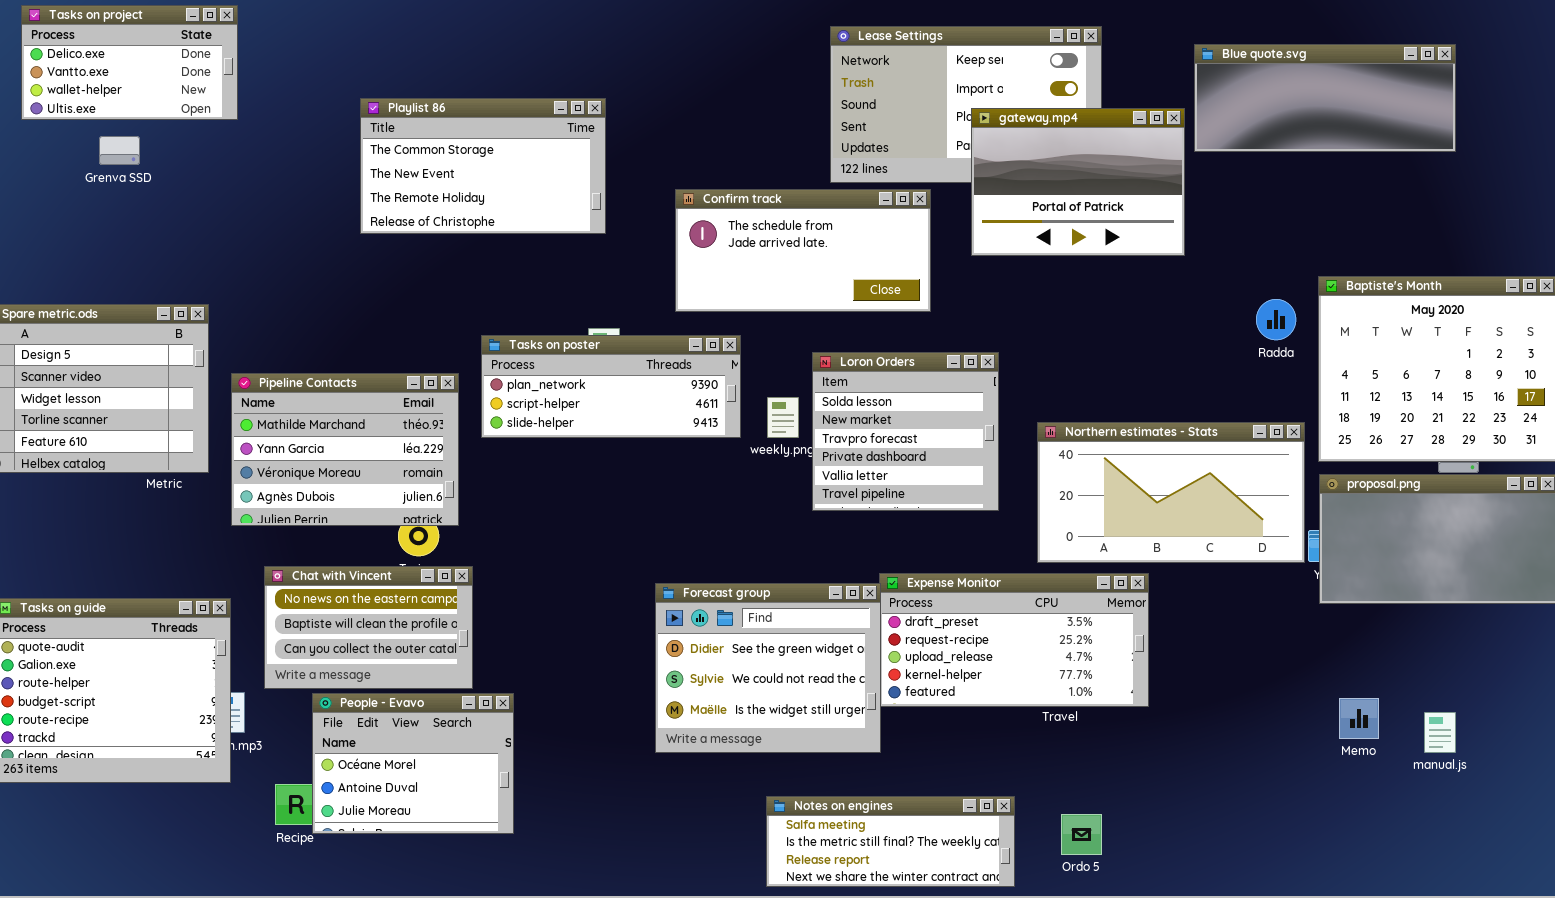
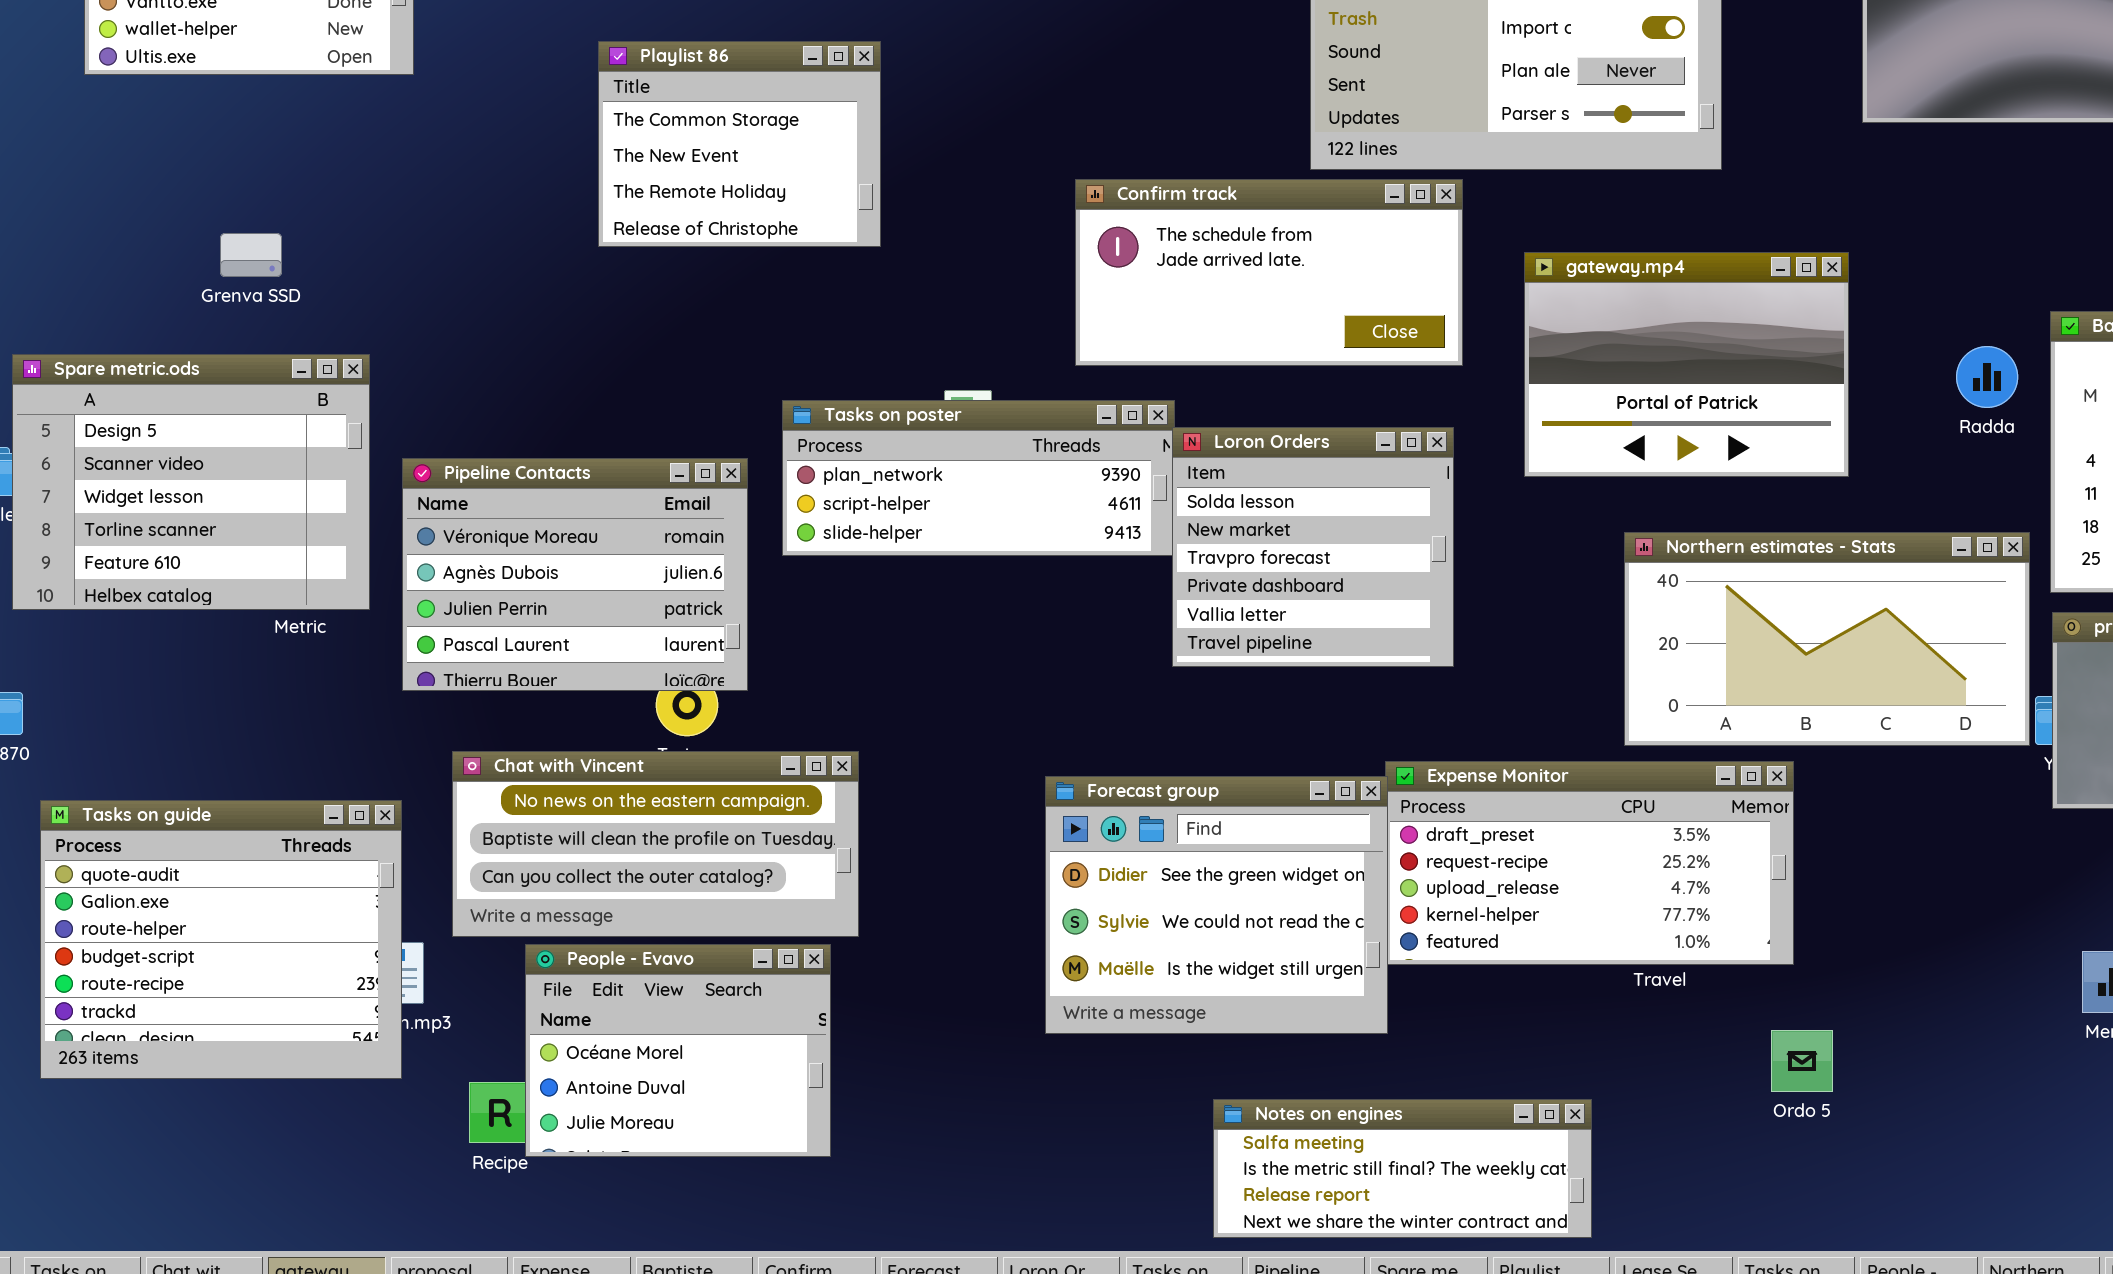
Playlist 86: [360,98,606,234] -> [598,41,881,247], resized
gateway.mp4: [971,108,1185,256] -> [1524,252,1849,477], moved
Grenva SSD: [99,136,140,165] -> [220,233,282,277], moved
Loron Orders: [812,352,999,511] -> [1172,427,1454,667], moved
Pipeline Contacts: [231,373,459,526] -> [402,458,748,691], scrolled down 2 rows
Chat with Vincent: [264,566,473,689] -> [452,751,859,937], resized
Ordo 5: [1061,814,1102,855] -> [1771,1030,1833,1092], moved

